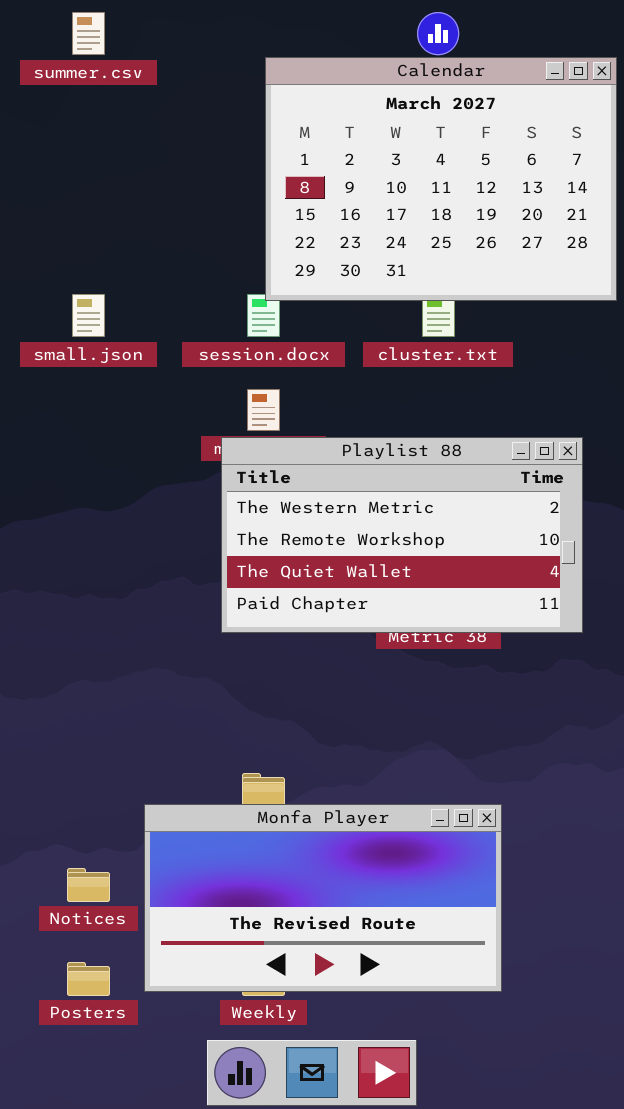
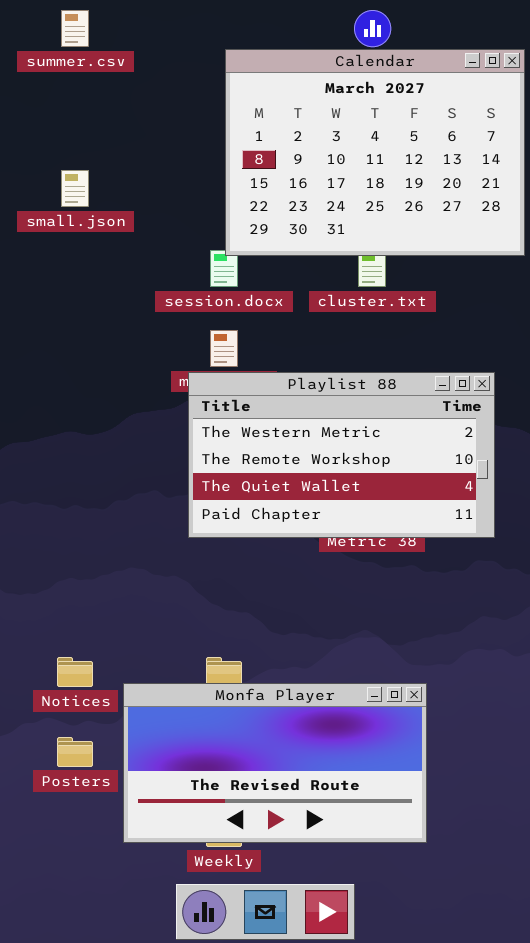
small.json: [72,294,105,337] -> [61,170,89,207], moved
Notices: [67,868,110,902] -> [57,657,93,687], moved
Posters: [67,962,110,996] -> [57,737,93,767], moved

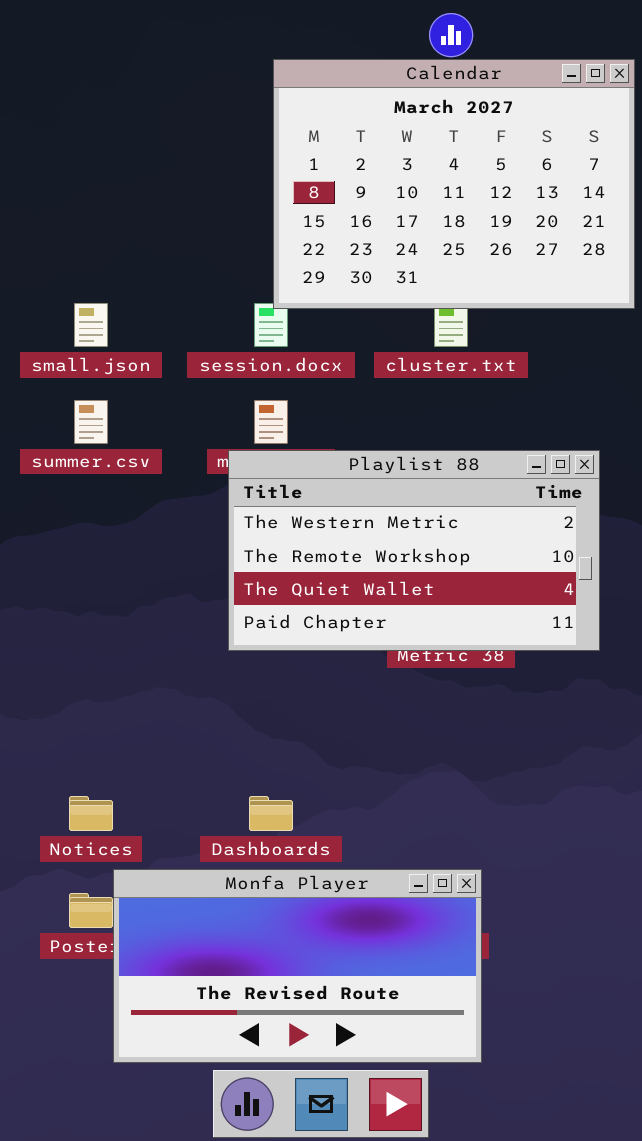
summer.csv: [61,10,89,47] -> [74,400,108,444], moved
small.json: [61,170,89,207] -> [74,303,108,347], moved
Monfa Player: [123,683,427,843] -> [113,869,482,1063], moved

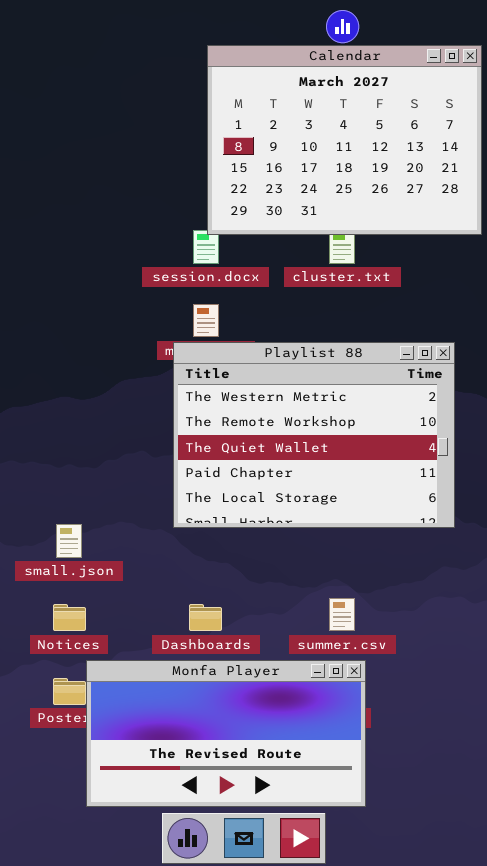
small.json: [74,303,108,347] -> [56,524,82,558], moved
summer.csv: [74,400,108,444] -> [329,598,355,631], moved
Playlist 88: [228,450,600,651] -> [173,342,455,528], resized

